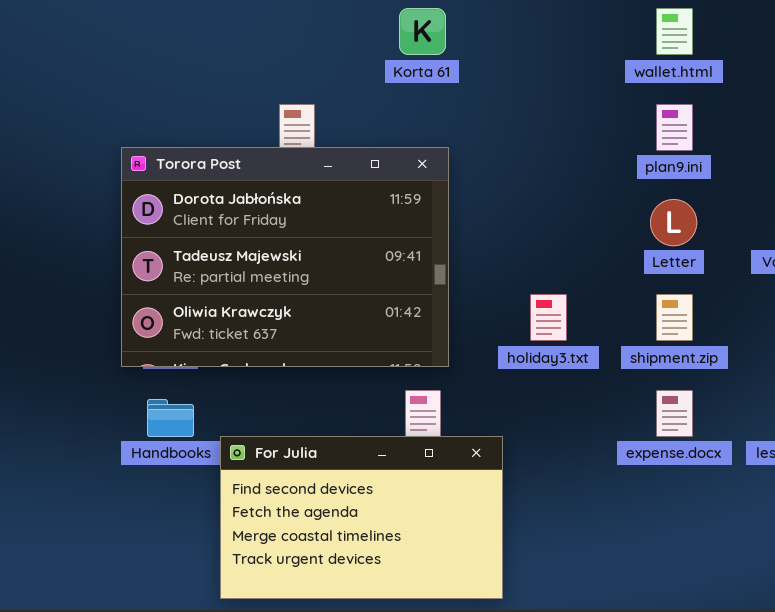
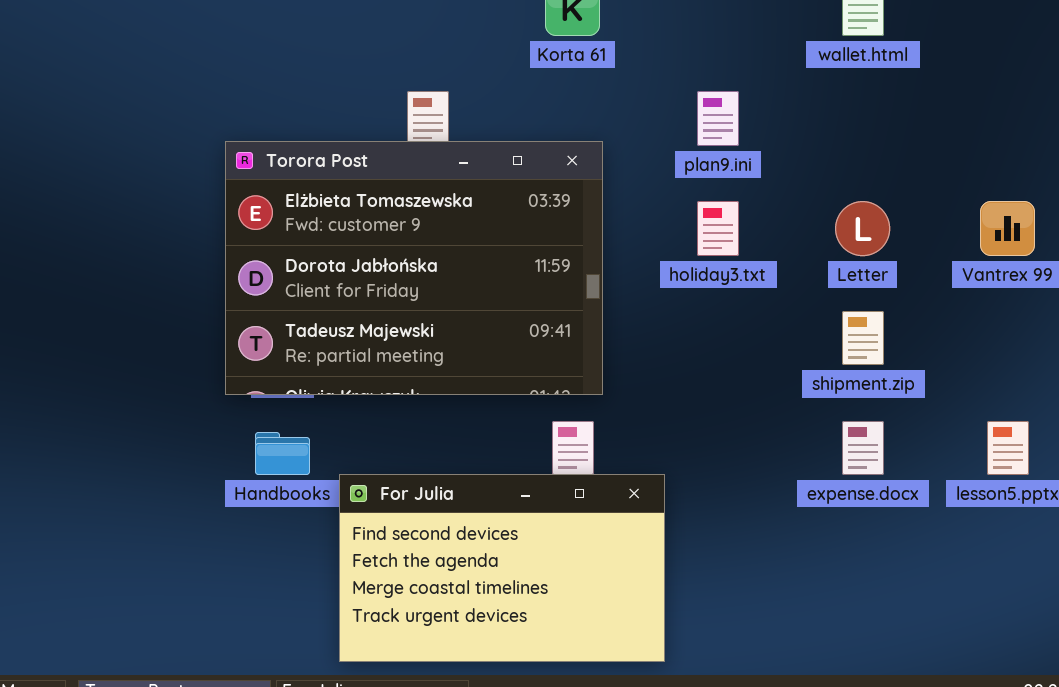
plan9.ini: [656,104,693,151] -> [697,91,739,146], moved
Torora Post: [121,147,449,367] -> [225,141,603,395], scrolled up 1 row
holiday3.txt: [530,294,567,341] -> [697,201,739,256], moved

